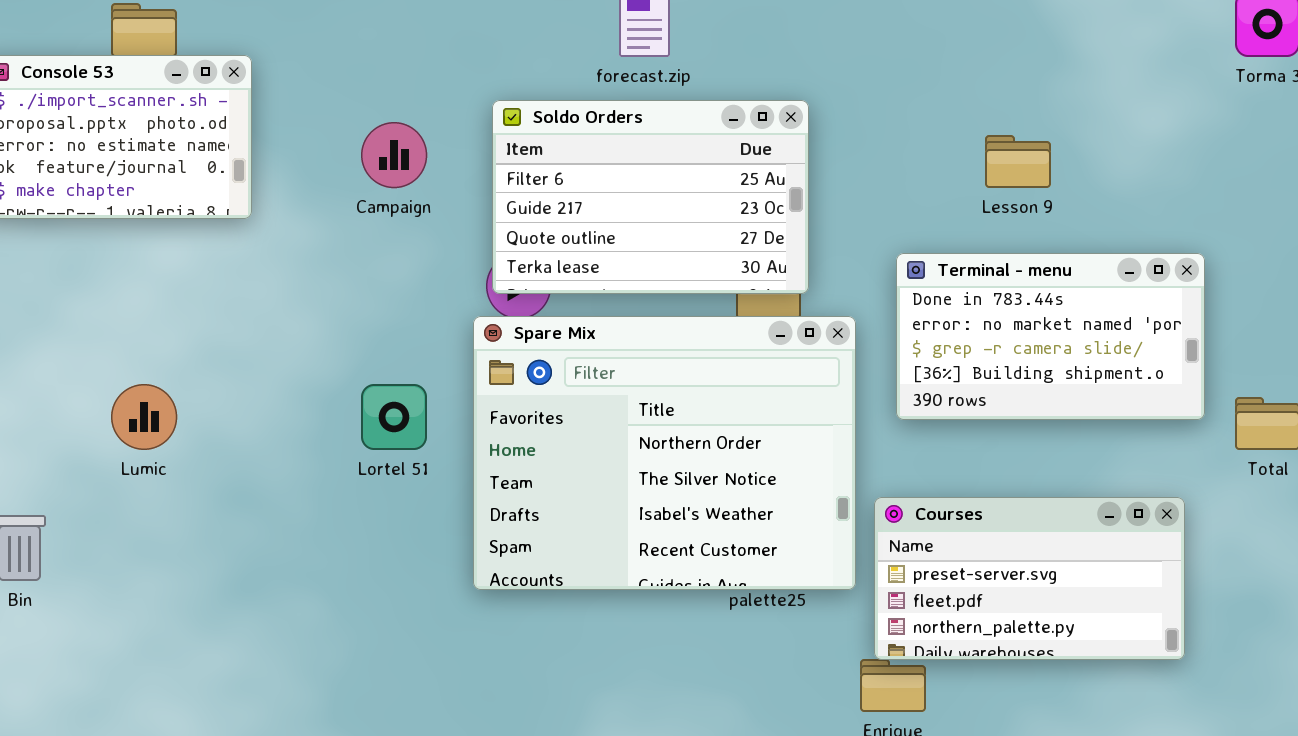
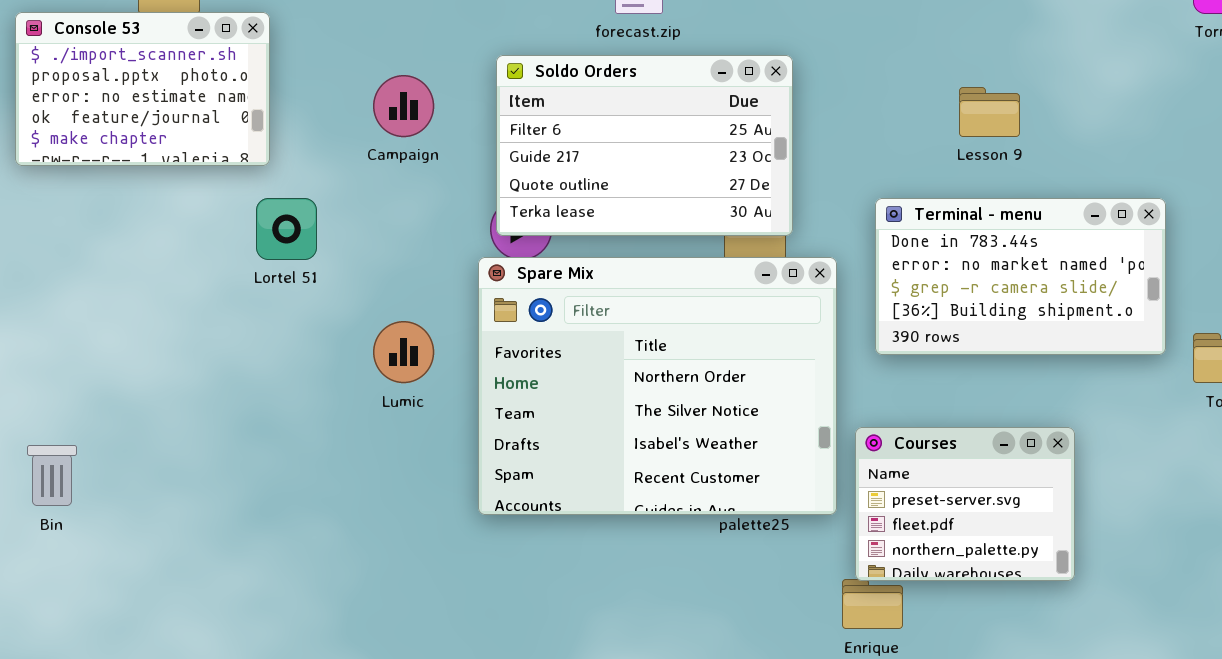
Lumic: [111,384,177,450] -> [373,321,434,383], moved
Lortel 51: [361,384,427,450] -> [256,198,317,260], moved
Courses: [874,497,1185,660] -> [855,427,1075,581], resized

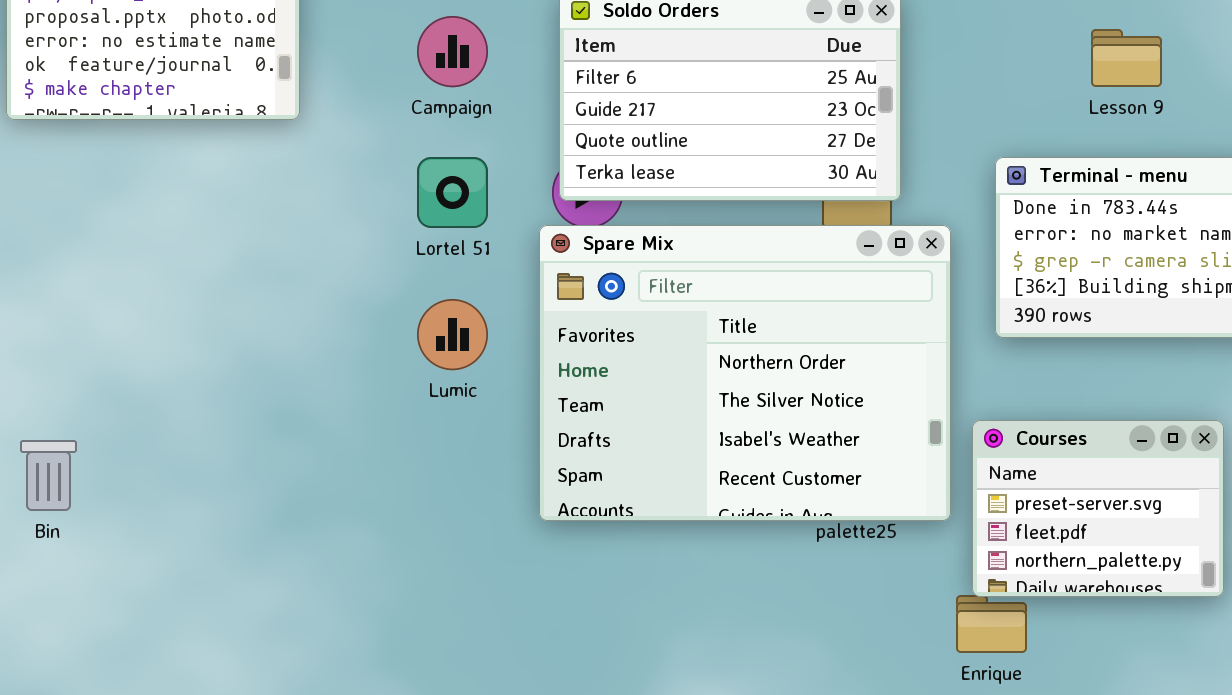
Lortel 51: [256,198,317,260] -> [417,157,488,228], moved

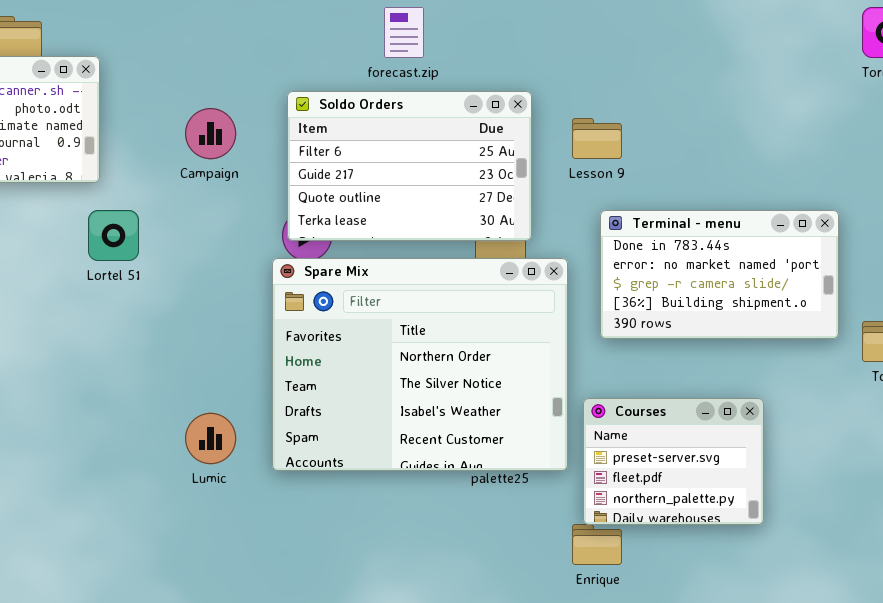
Lesson 9: [1091,29,1162,87] -> [572,118,622,159], moved
Lortel 51: [417,157,488,228] -> [88,210,139,261], moved
Lumic: [417,299,488,370] -> [185,413,236,464], moved

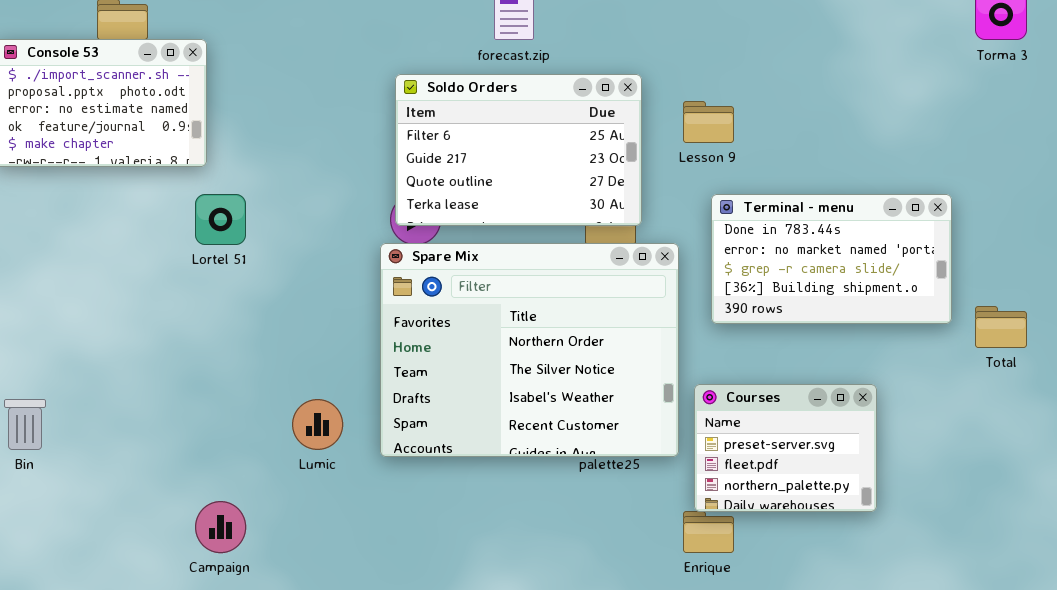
Campaign: [185,108,236,159] -> [195,501,246,553], moved

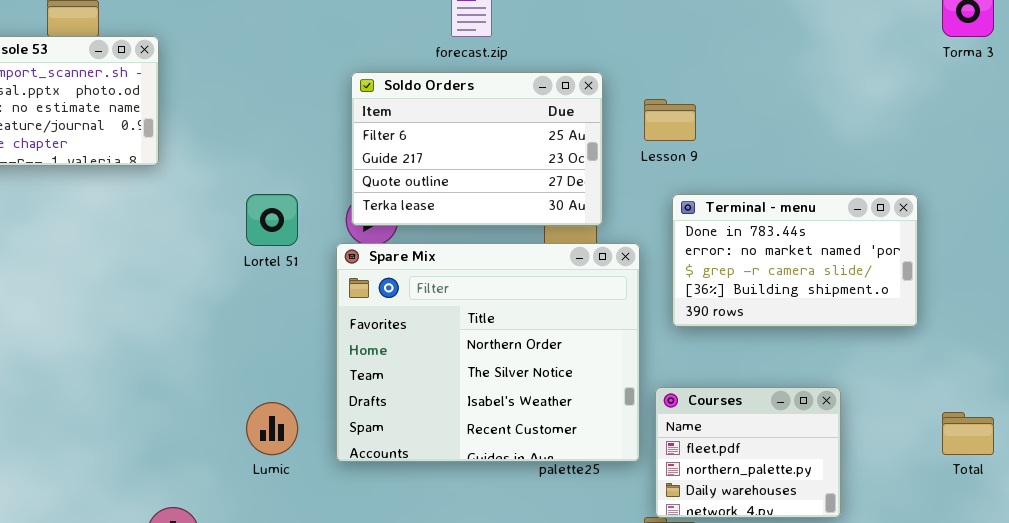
Lortel 51: [195,194,246,245] -> [246,194,298,246], moved
Total: [975,306,1027,348] -> [942,412,994,455], moved
Courses: [694,384,877,512] -> [655,387,841,518], scrolled down 1 row

